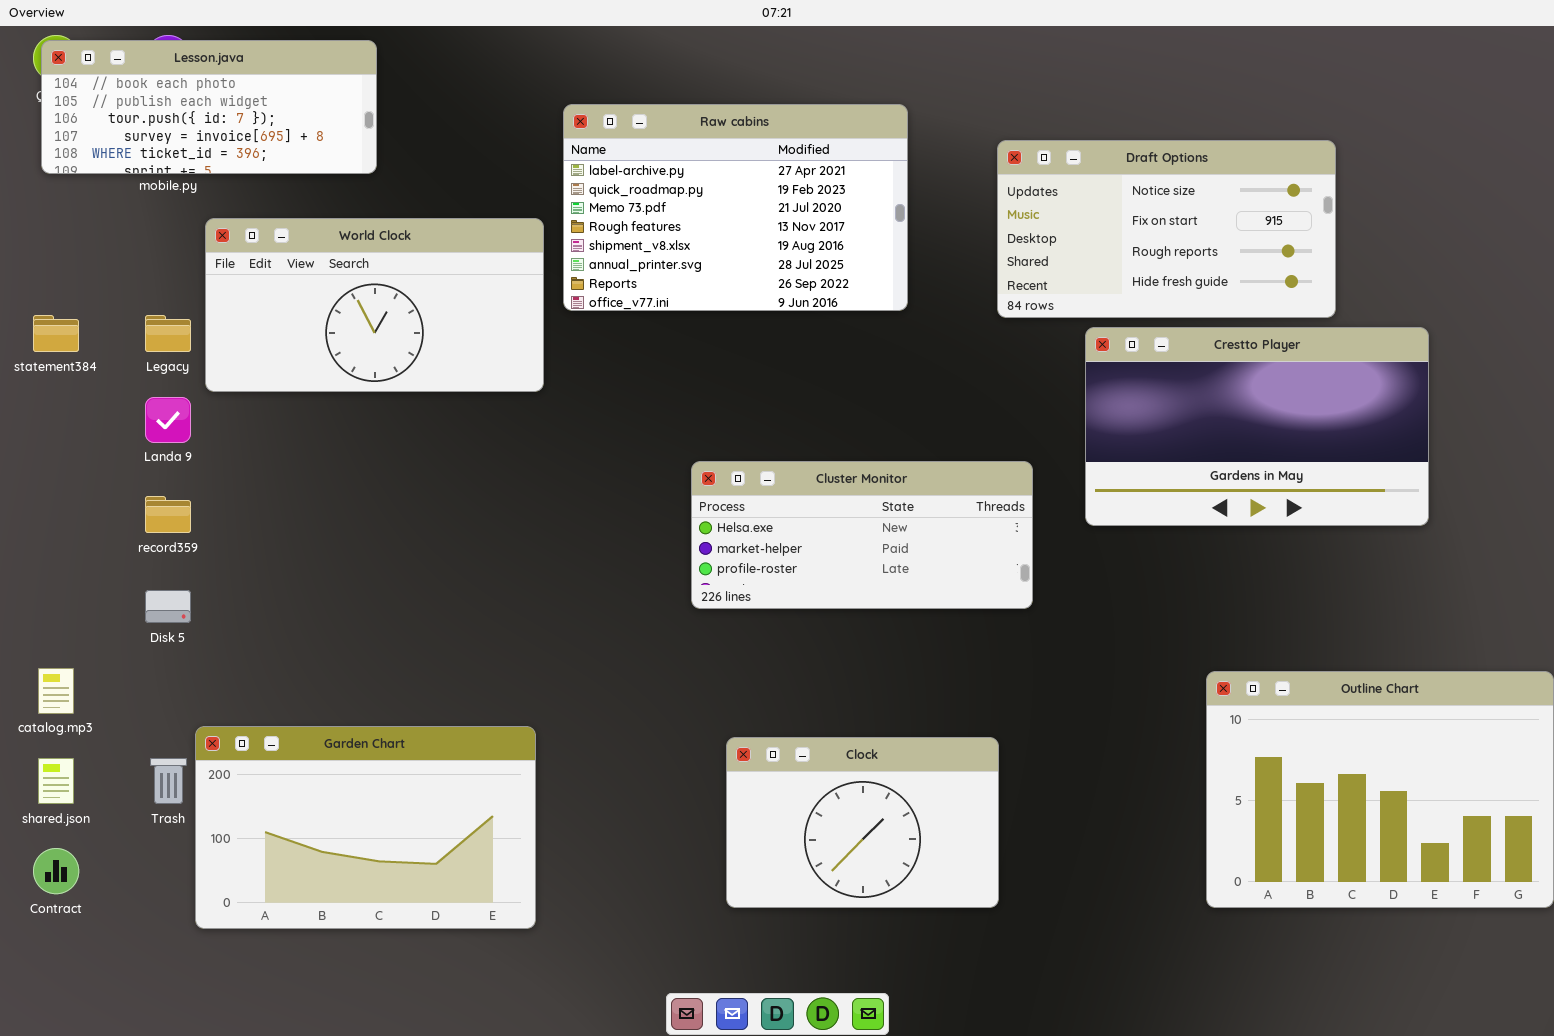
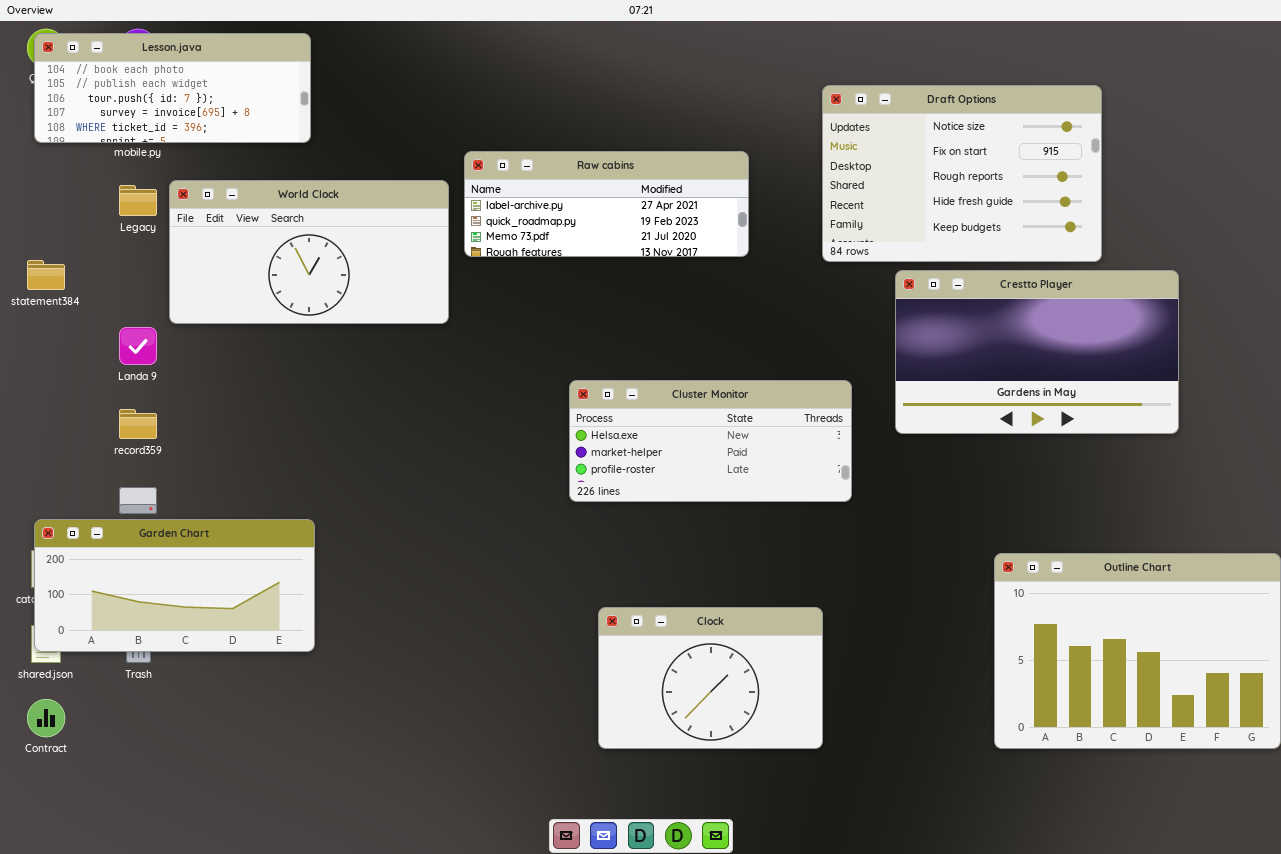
Raw cabins: [563,104,908,311] -> [464,151,749,257], resized
Draft Options: [997,140,1336,318] -> [822,85,1102,262], resized
Legacy: [145,315,191,352] -> [119,185,157,216], moved
Garden Chart: [195,726,536,929] -> [34,519,315,652], moved, resized

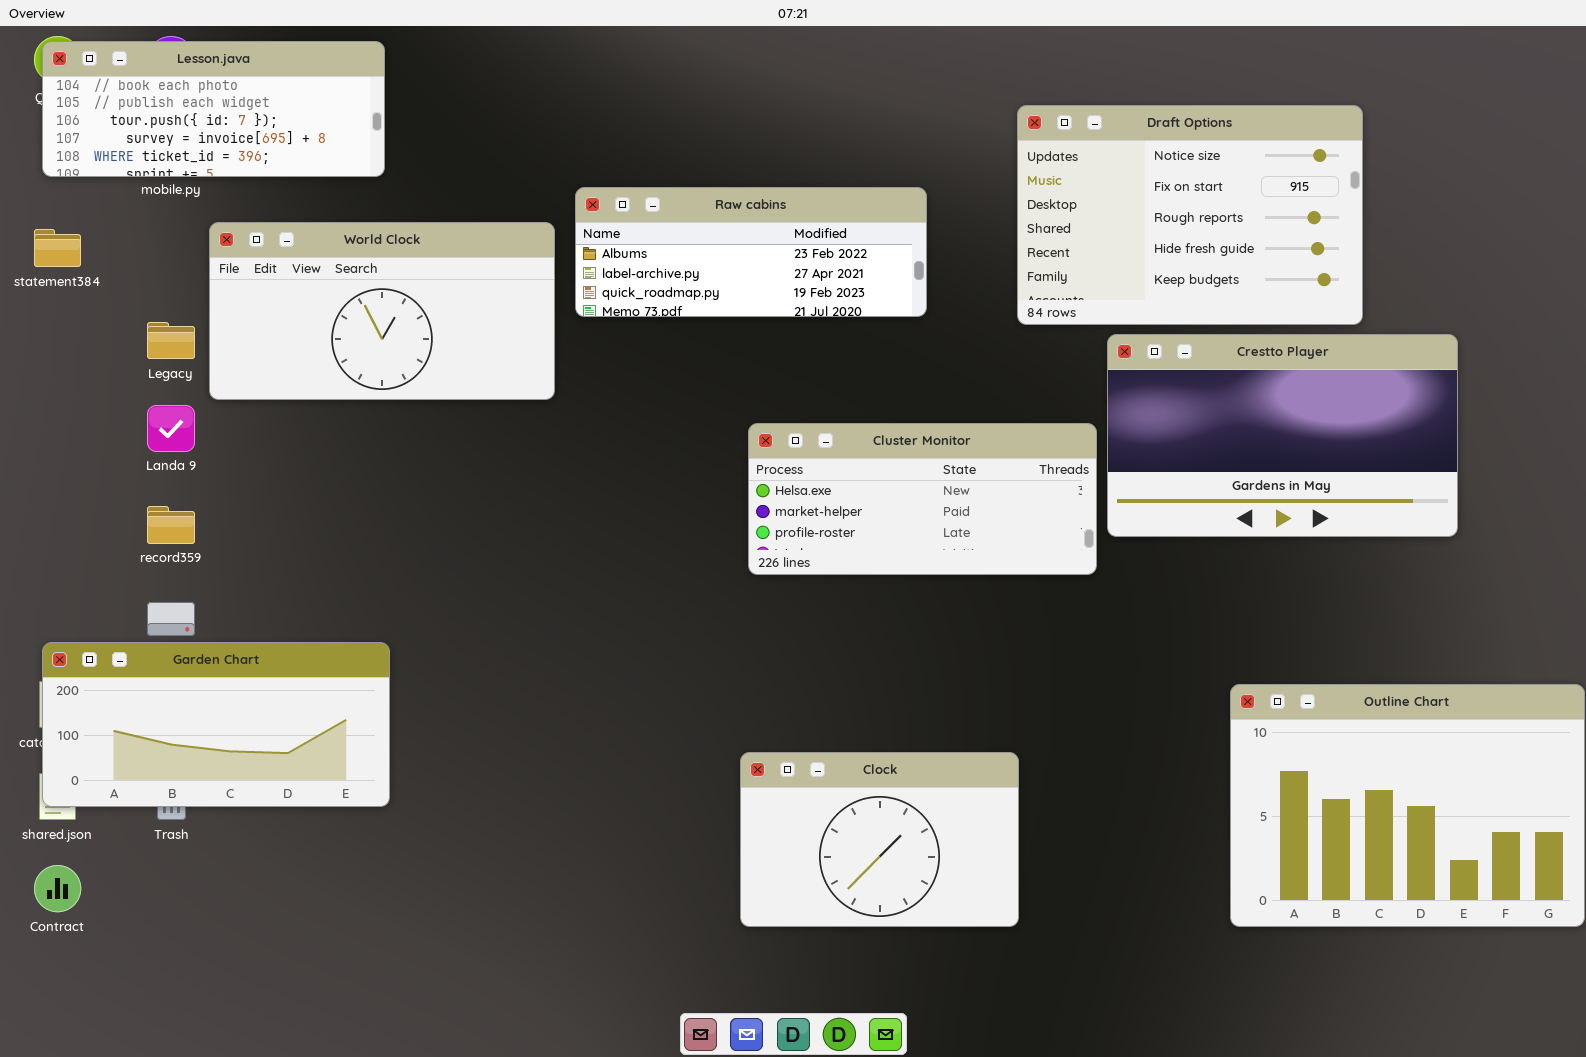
Raw cabins: [464,151,749,257] -> [575,187,927,317], scrolled up 1 row
Legacy: [119,185,157,216] -> [147,322,195,359], moved
statement384: [27,260,65,290] -> [34,229,81,267], moved
Cluster Monitor: [569,380,852,502] -> [748,423,1097,575], moved

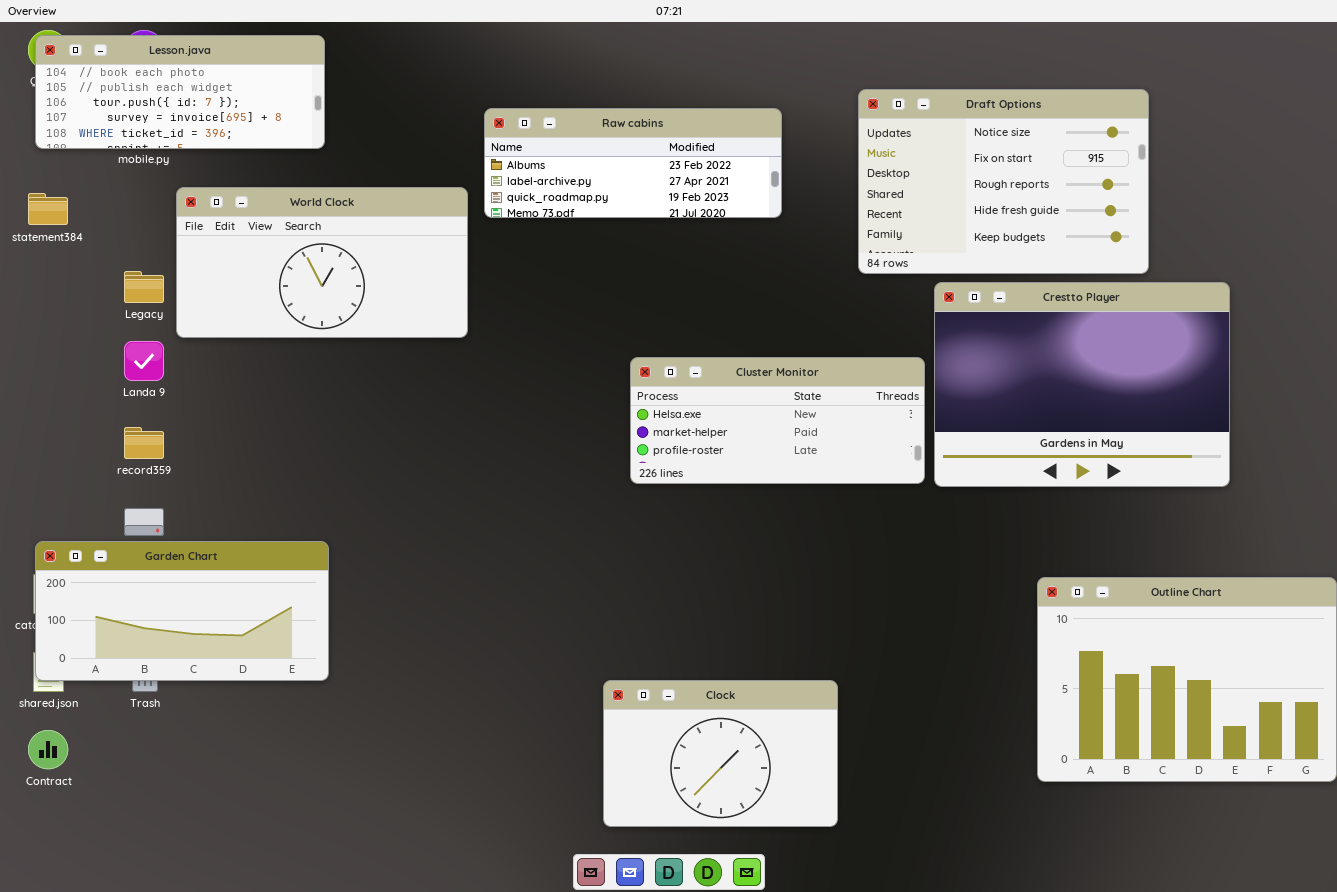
Raw cabins: [575,187,927,317] -> [484,108,782,218], moved
Crestto Player: [1107,334,1458,537] -> [934,282,1230,487], resized
Clock: [740,752,1019,927] -> [603,680,838,827], moved

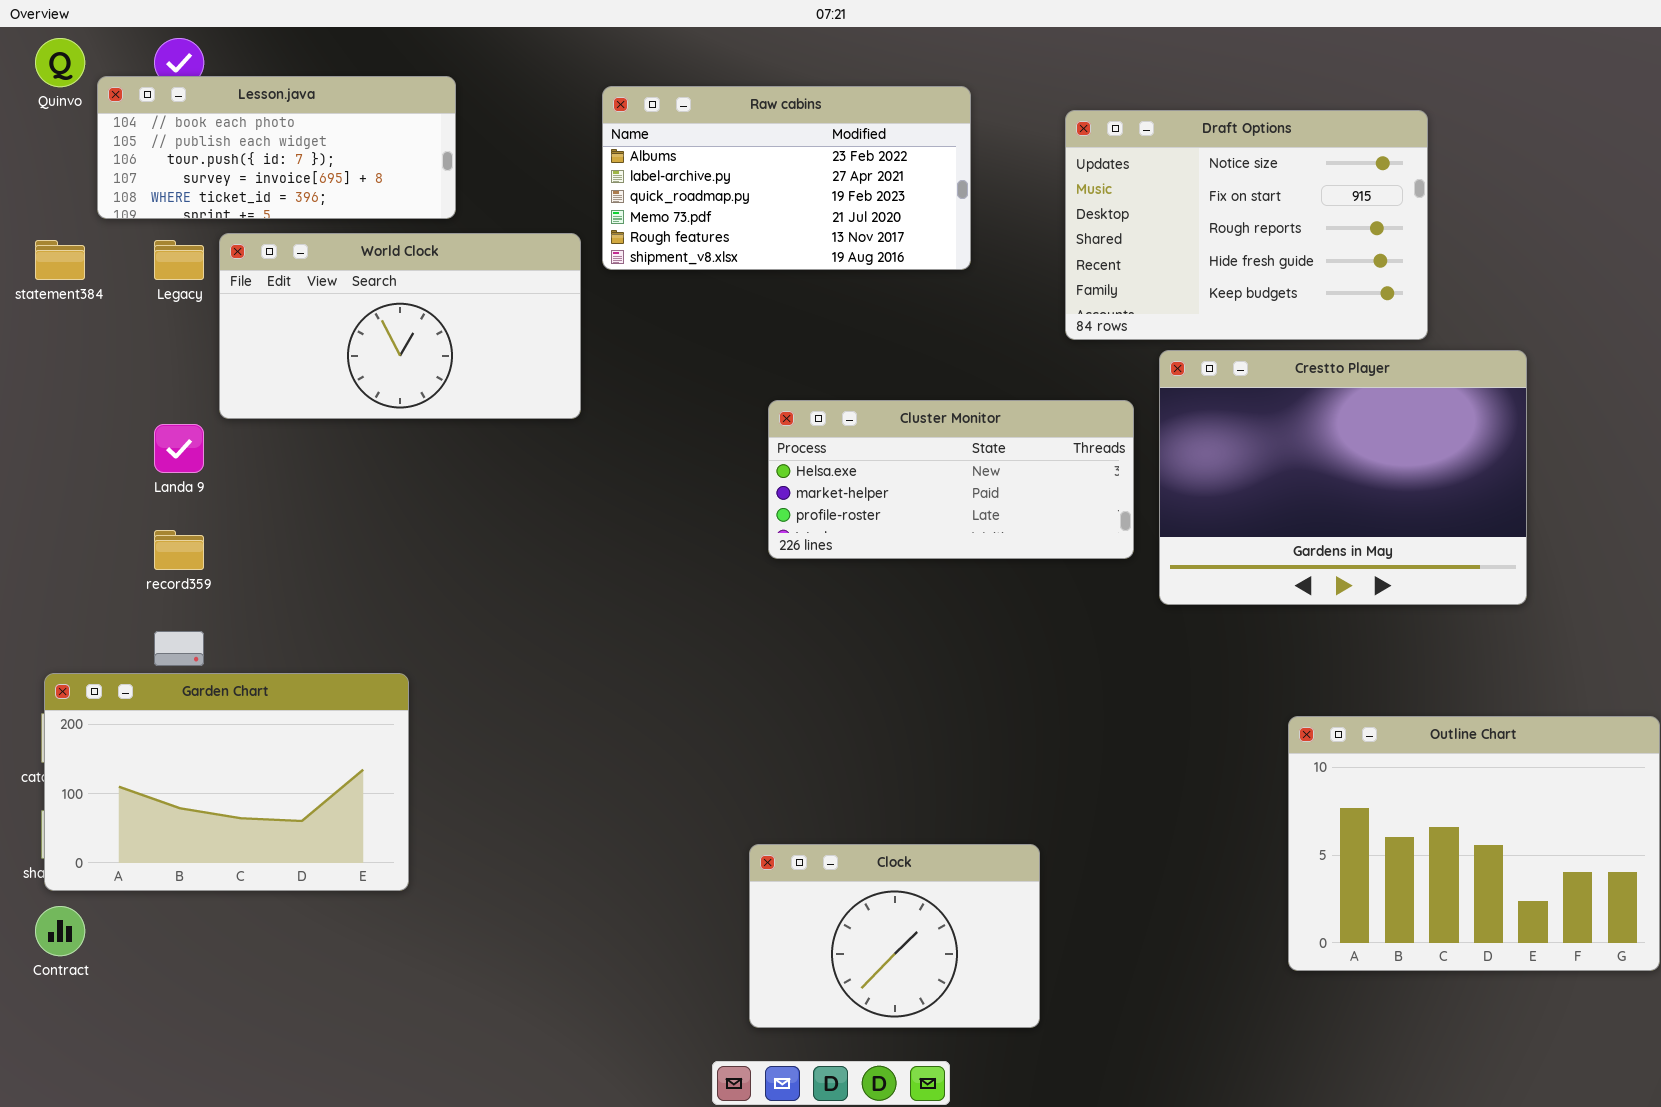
Lesson.java: [35,35,325,149] -> [97,76,456,219], moved
Raw cabins: [484,108,782,218] -> [602,86,971,270], resized
Legacy: [124,271,164,303] -> [154,240,204,280], moved
Cluster Monitor: [630,357,925,484] -> [768,400,1134,559], moved
Garden Chart: [35,541,329,681] -> [44,673,409,891], resized

